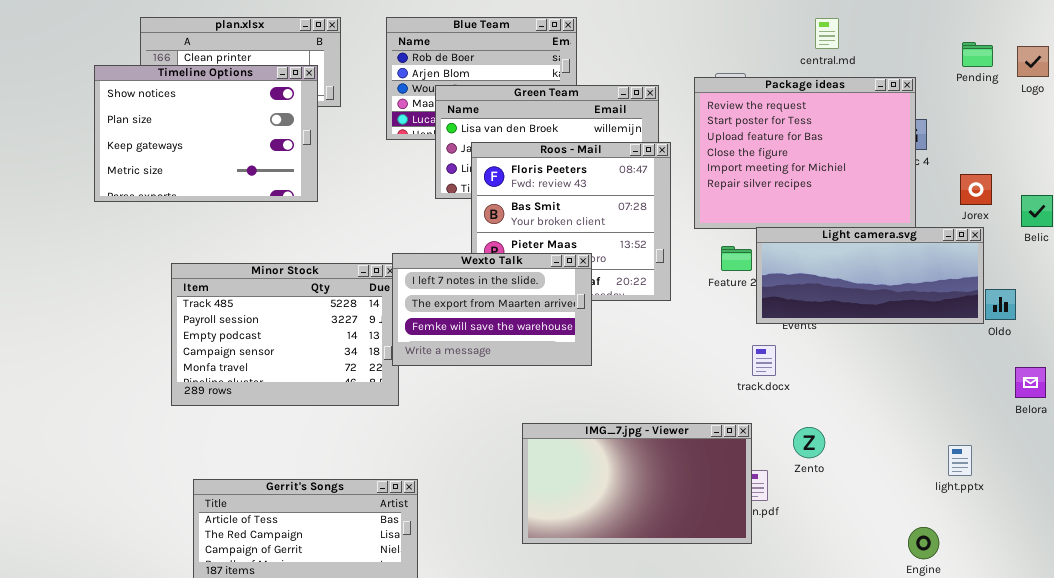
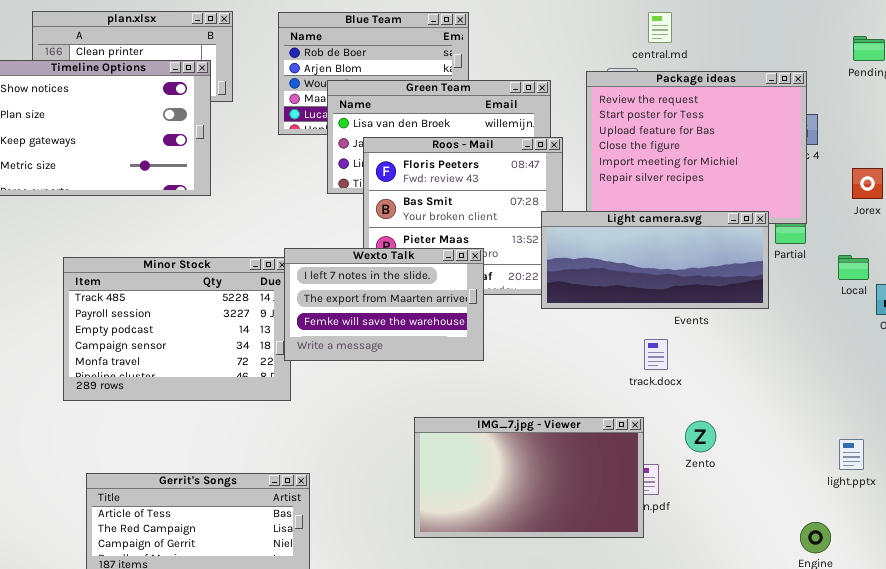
central.md: [815,18,839,49] -> [648,12,672,43], moved
Light camera.svg: [756,227,984,324] -> [541,211,769,309], moved

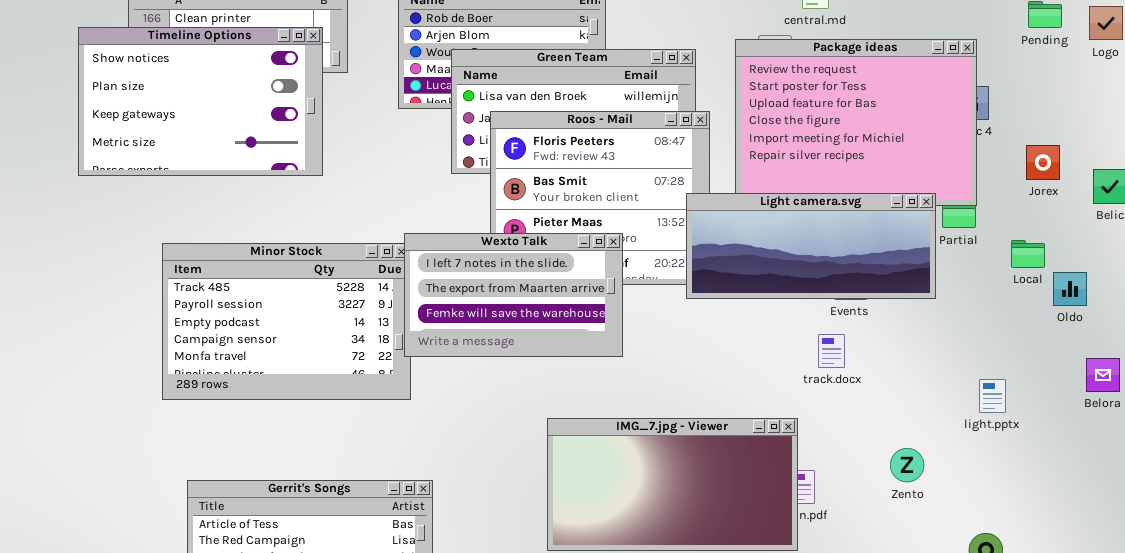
track.docx: [644,339,668,370] -> [818,334,845,368], moved
Zento: [685,421,716,452] -> [890,448,924,482], moved
light.pptx: [839,439,864,470] -> [979,379,1006,413], moved

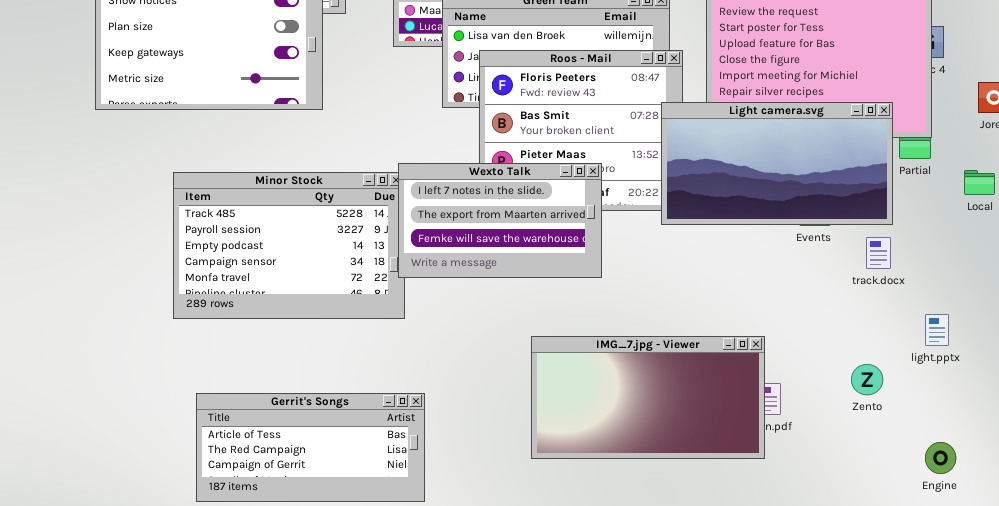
Light camera.svg: [686,193,936,299] -> [661,102,893,225], resized
track.docx: [818,334,845,368] -> [866,237,891,269], moved
light.pptx: [979,379,1006,413] -> [925,314,949,346], moved

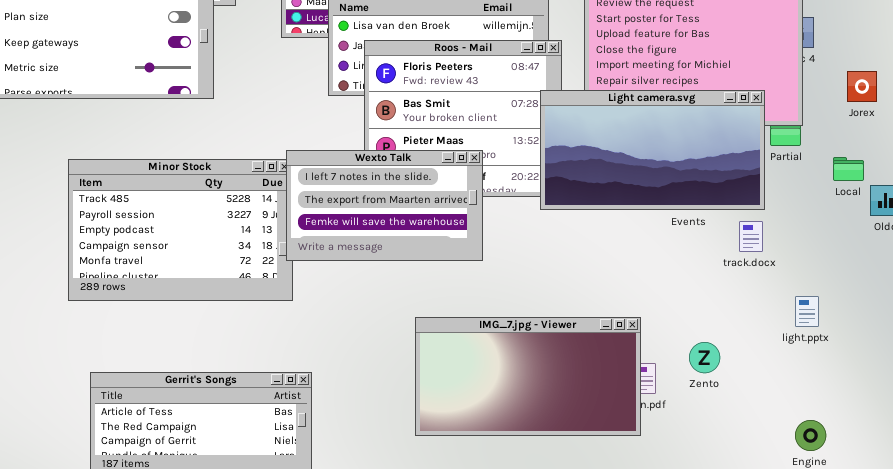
Zento: [851,364,883,395] -> [689,342,720,373], moved

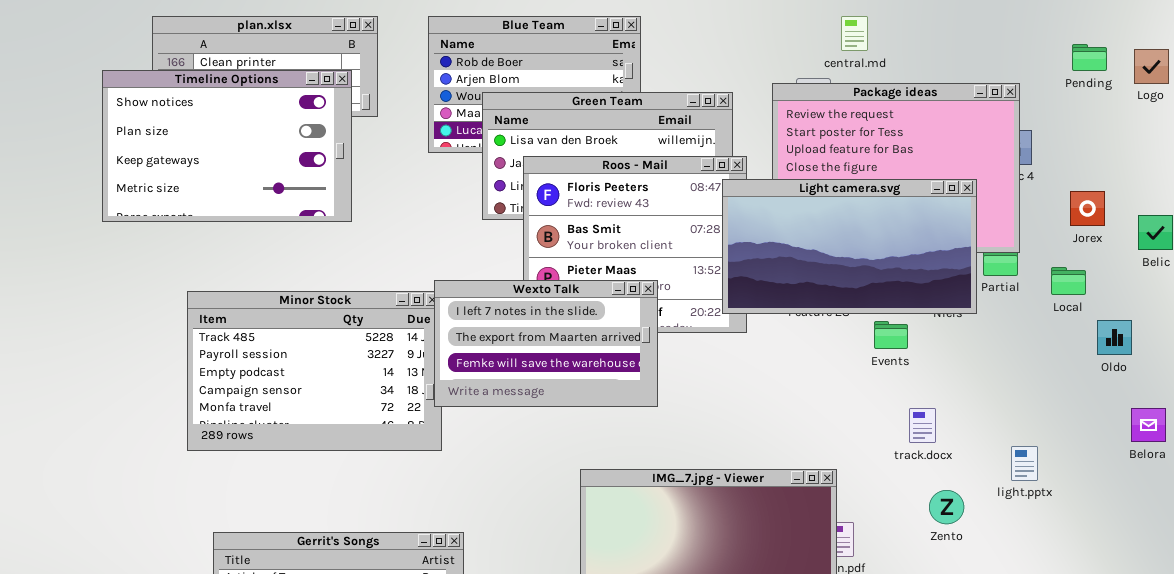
Light camera.svg: [540,90,765,210] -> [722,179,977,314], moved
Local: [833,157,864,181] -> [1051,267,1086,295], moved
track.docx: [739,221,763,252] -> [909,408,936,443], moved
Zento: [689,342,720,373] -> [929,490,964,524], moved

